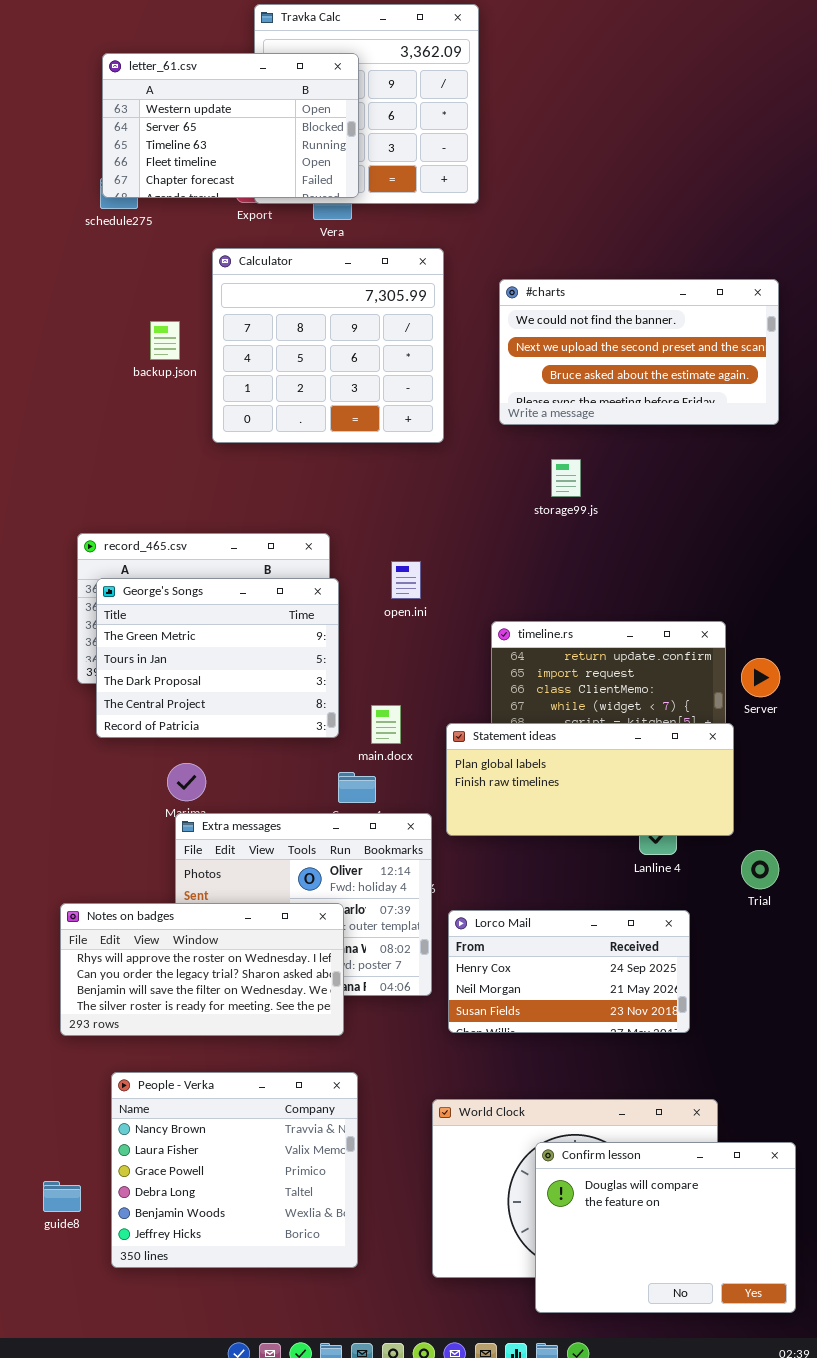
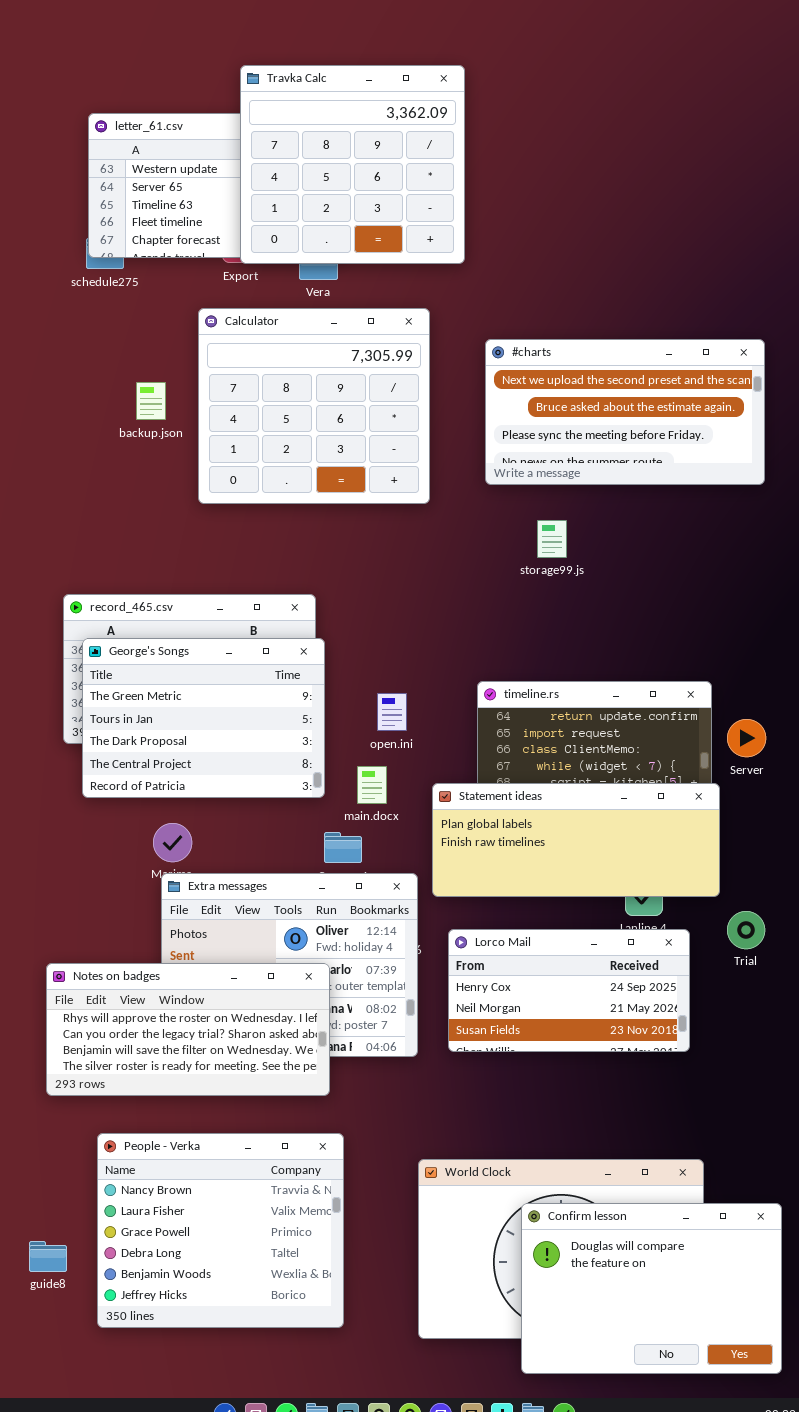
Travka Calc: [254,4,479,204] -> [240,65,465,264], raised
#charts: [499,279,779,425] -> [485,339,765,485], scrolled down 1 row
open.ini: [391,561,421,599] -> [377,693,407,731], moved
Lorco Mail: [448,910,690,1033] -> [448,929,690,1052], moved

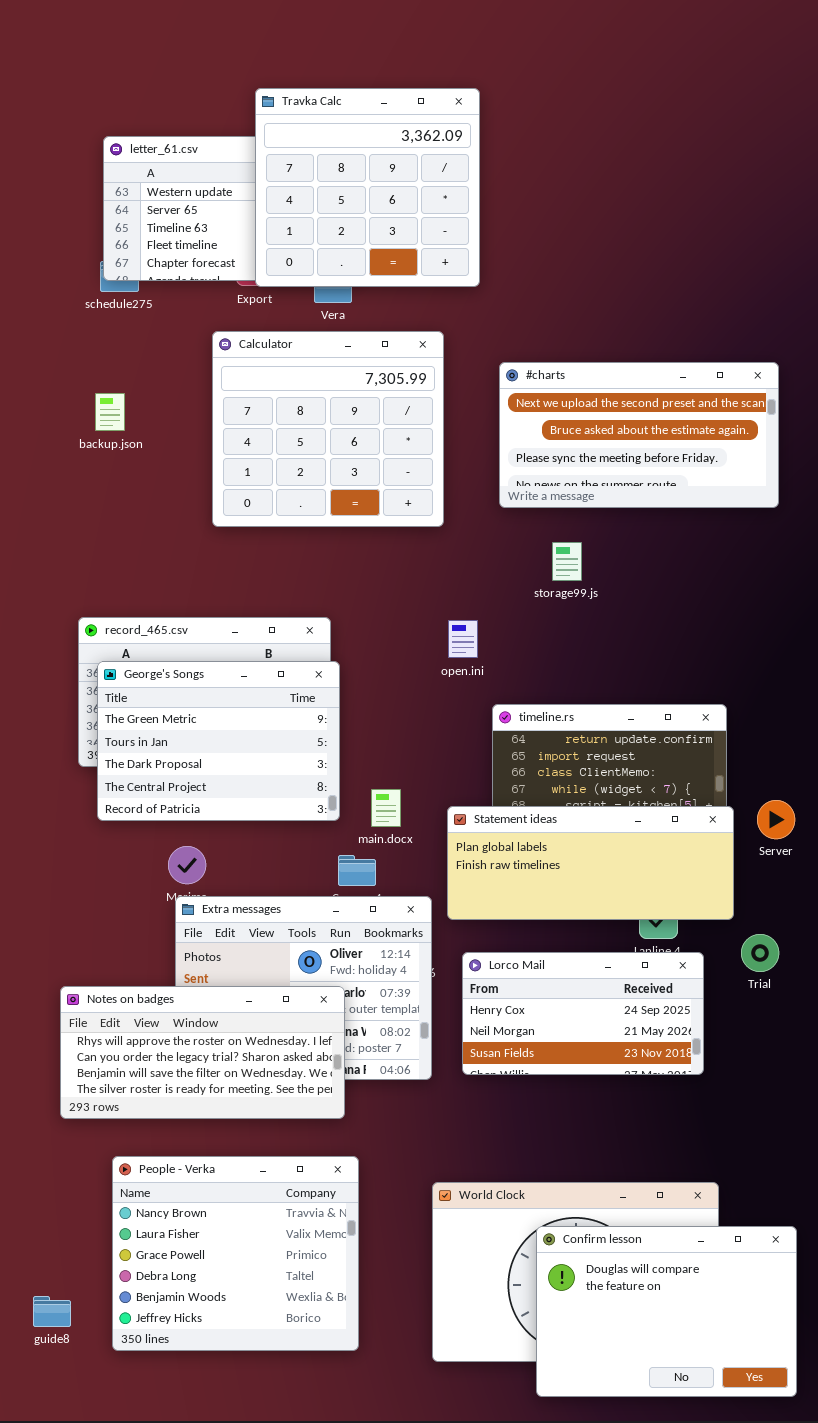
backup.json: [136,382,166,420] -> [95,393,125,431], moved
open.ini: [377,693,407,731] -> [448,620,478,658], moved
Server: [727,719,766,757] -> [757,800,795,839], moved
guide8: [29,1241,67,1272] -> [33,1296,71,1327], moved

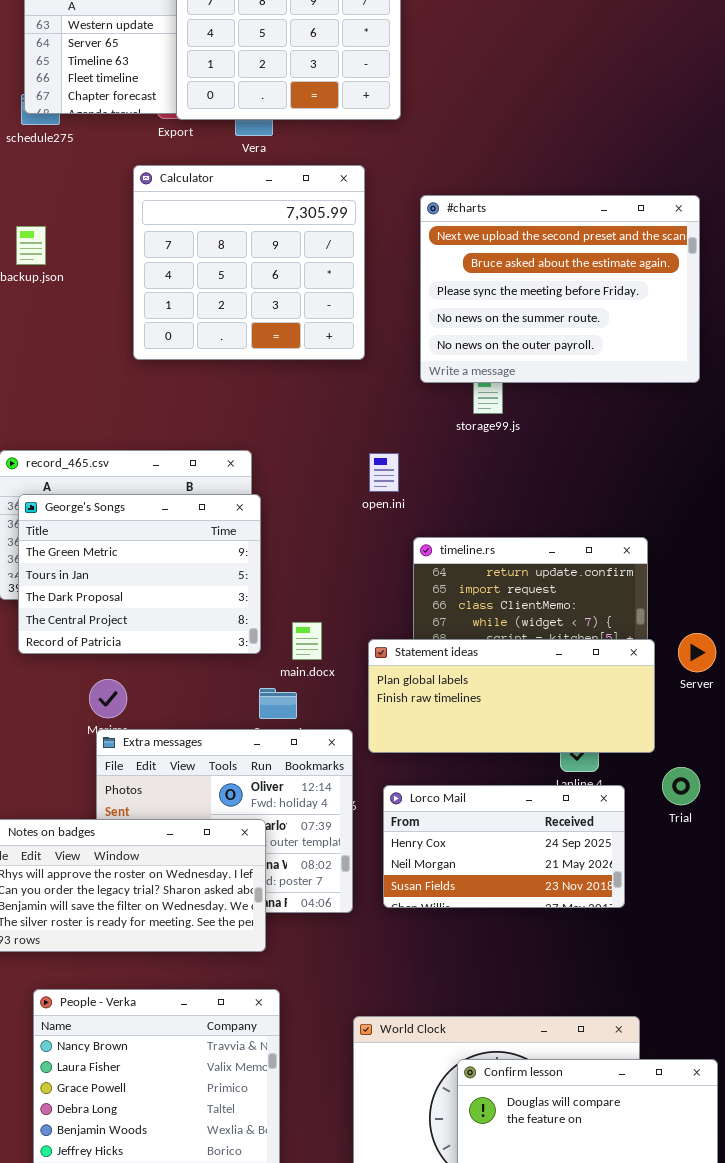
#charts: [499,362,779,508] -> [420,195,700,383], resized

